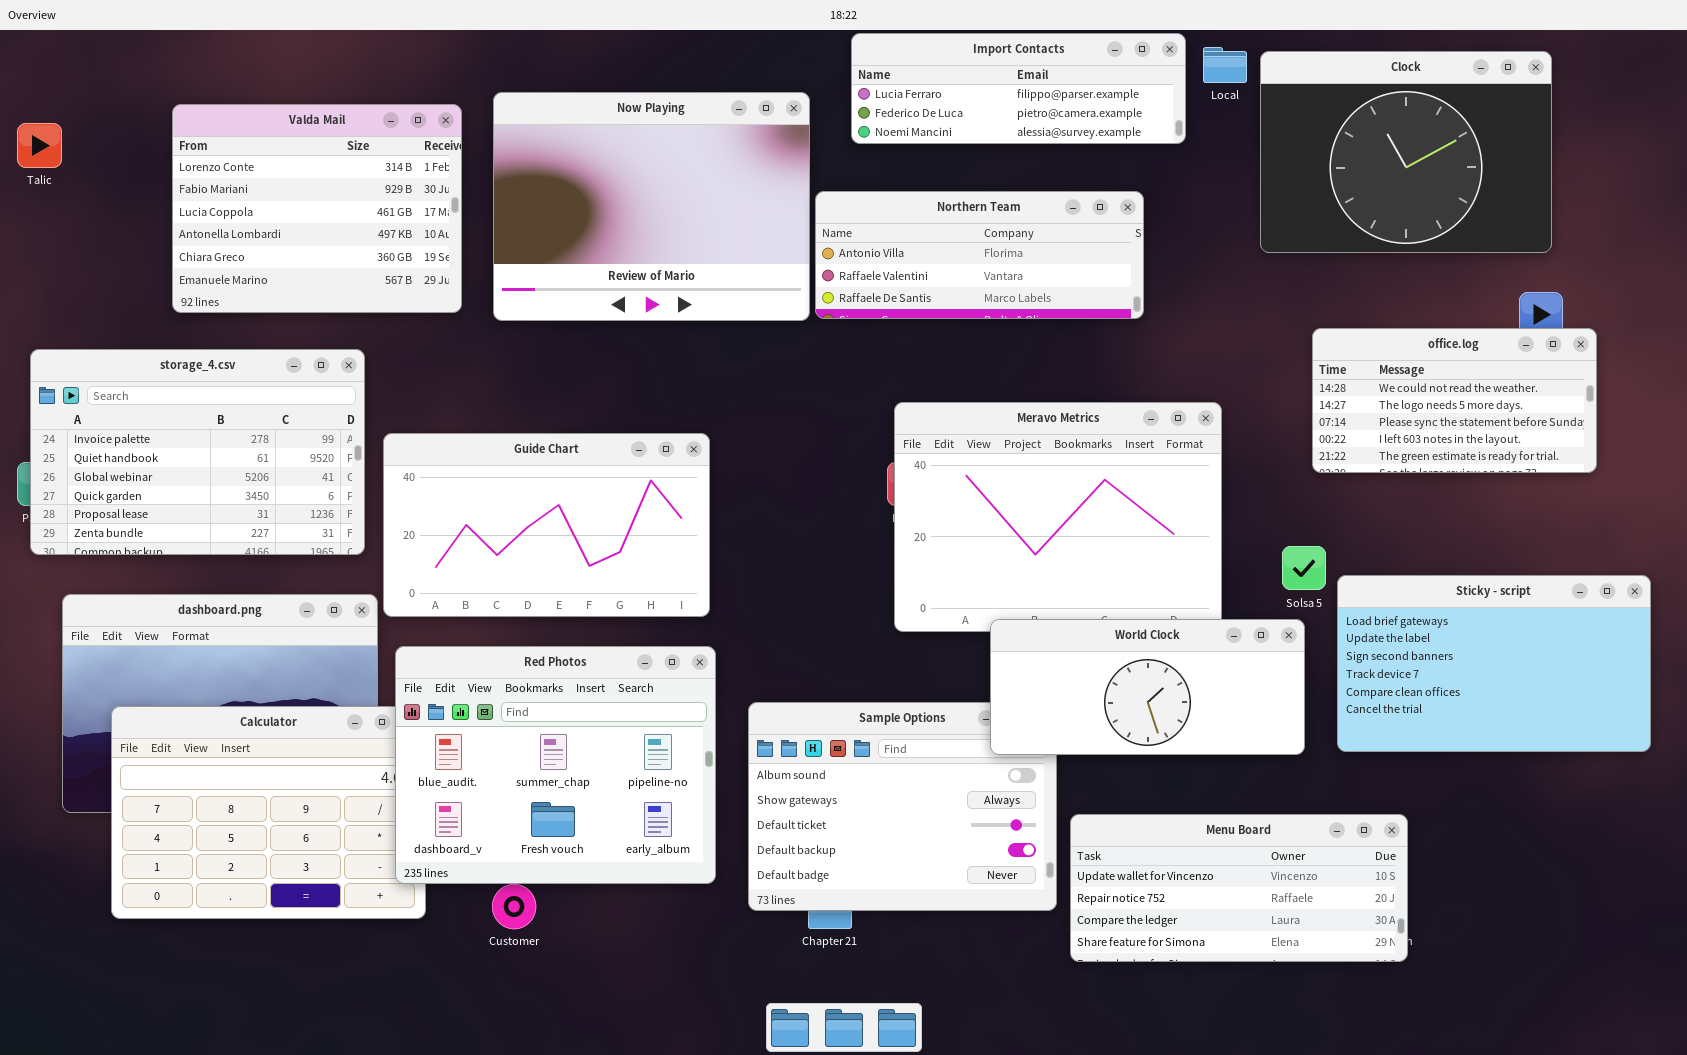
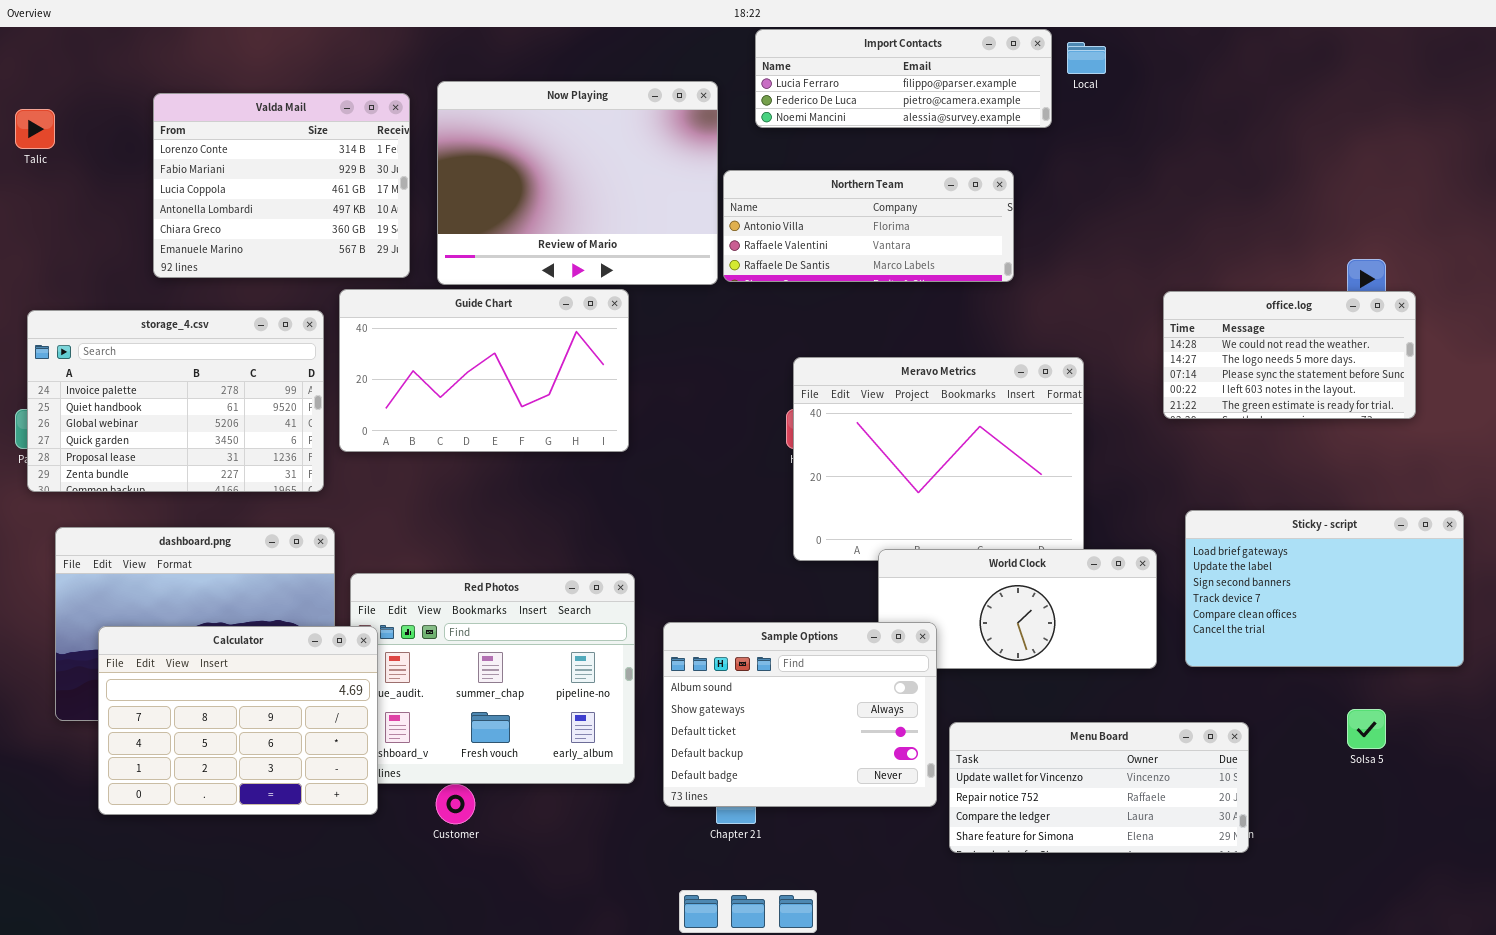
Clock: [1260,51,1552,253] -> none, closed
Guide Chart: [383,433,710,617] -> [339,289,629,452], moved
Solsa 5: [1282,546,1326,590] -> [1347,709,1386,749], moved
Sample Options: [748,702,1057,911] -> [663,622,937,807], raised
Calculator: [111,706,426,919] -> [98,626,378,815], raised

